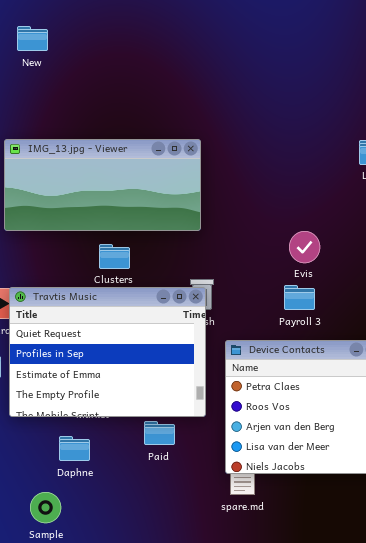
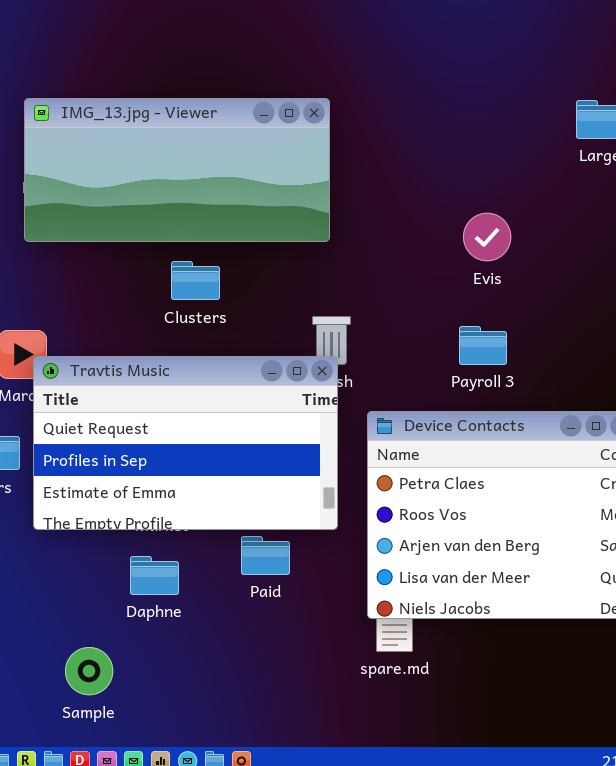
Evis: [289,231,320,263] -> [463,213,511,261], moved
Travtis Music: [9,287,206,417] -> [33,356,338,530], resized
Daphne: [59,436,90,461] -> [130,556,179,595], moved

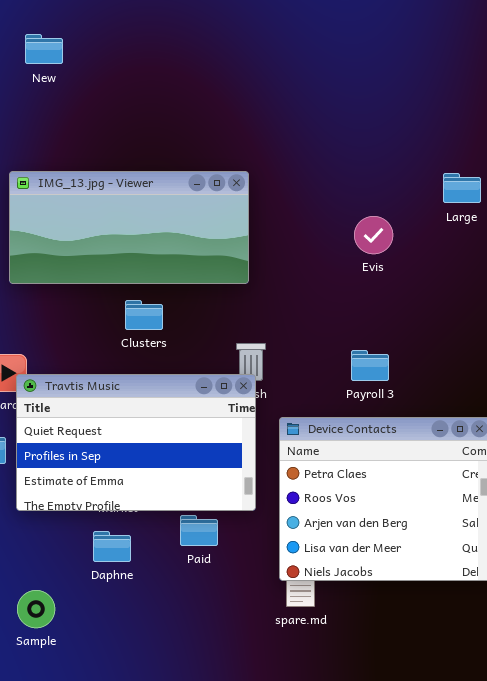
Evis: [463,213,511,261] -> [354,216,393,254], moved
Sample: [65,647,113,695] -> [17,590,55,628], moved

